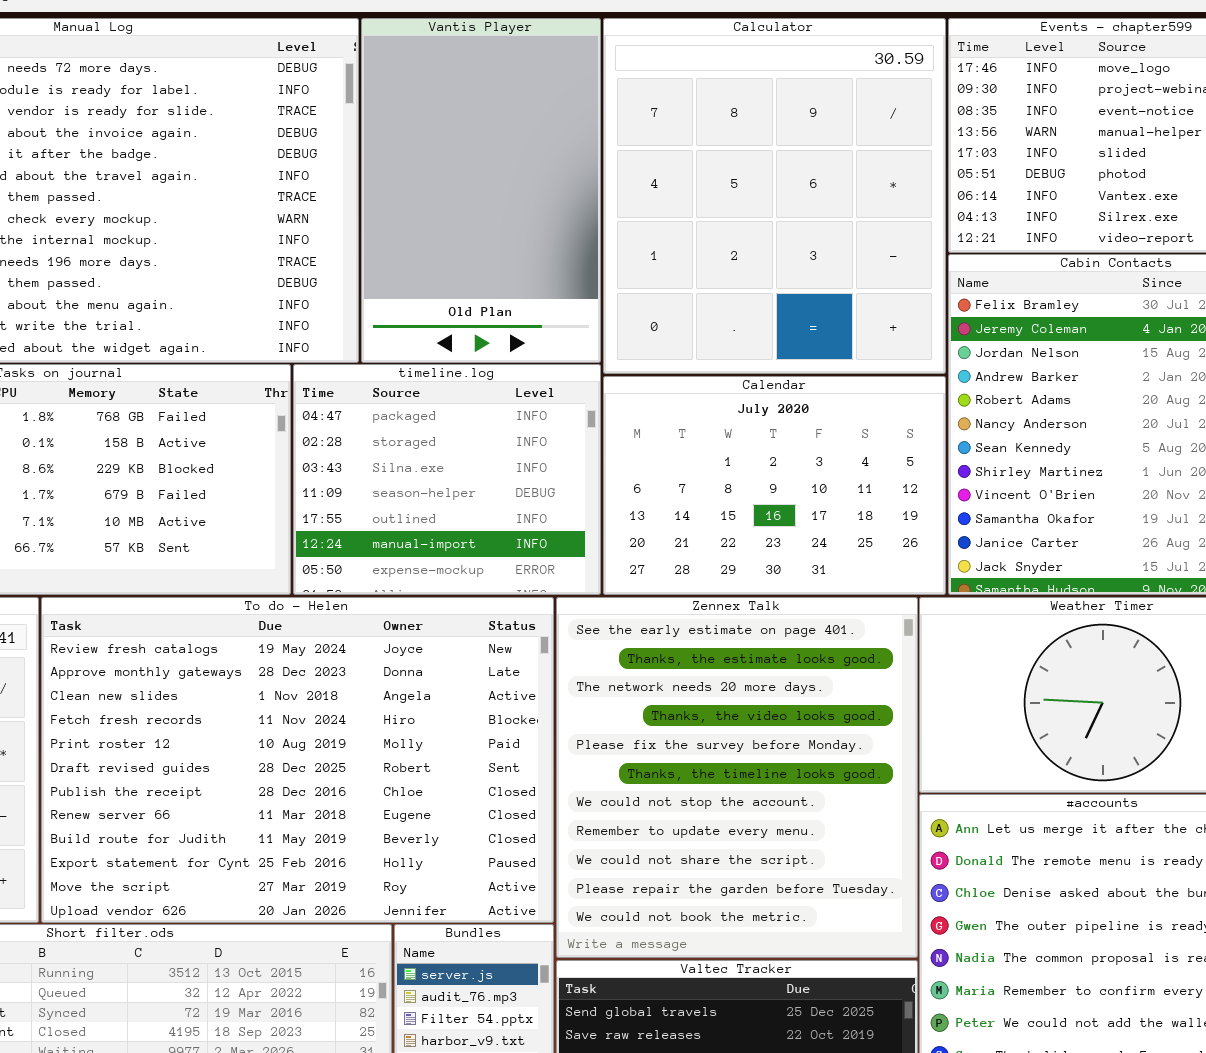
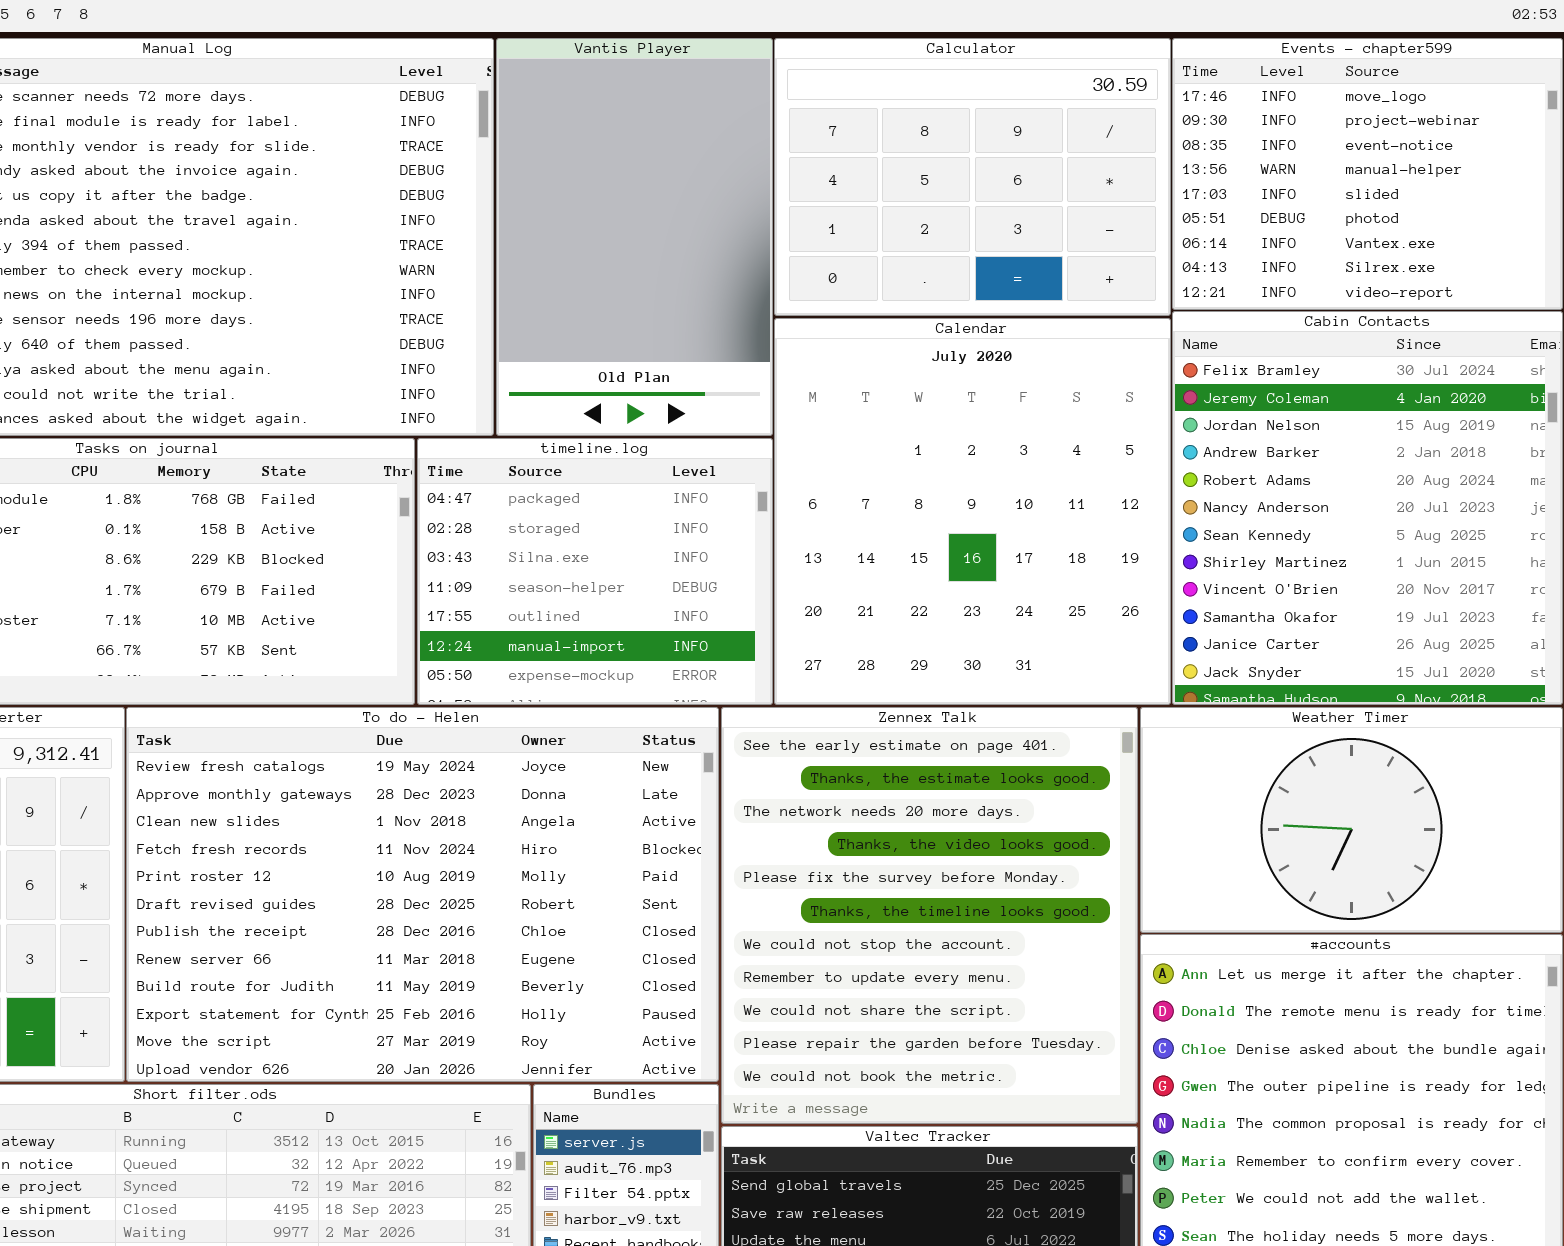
Calculator: [603,18,946,374] -> [774,38,1171,316], resized
Calendar: [603,376,946,595] -> [774,318,1171,705], resized

